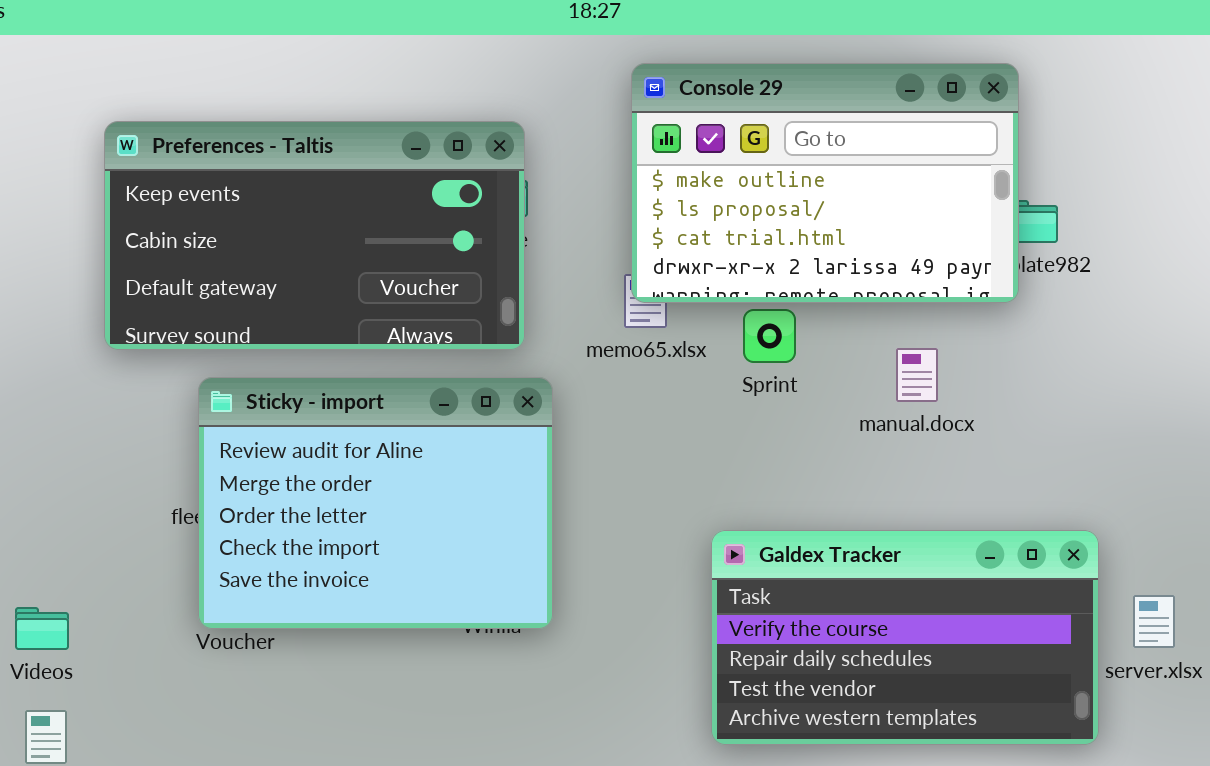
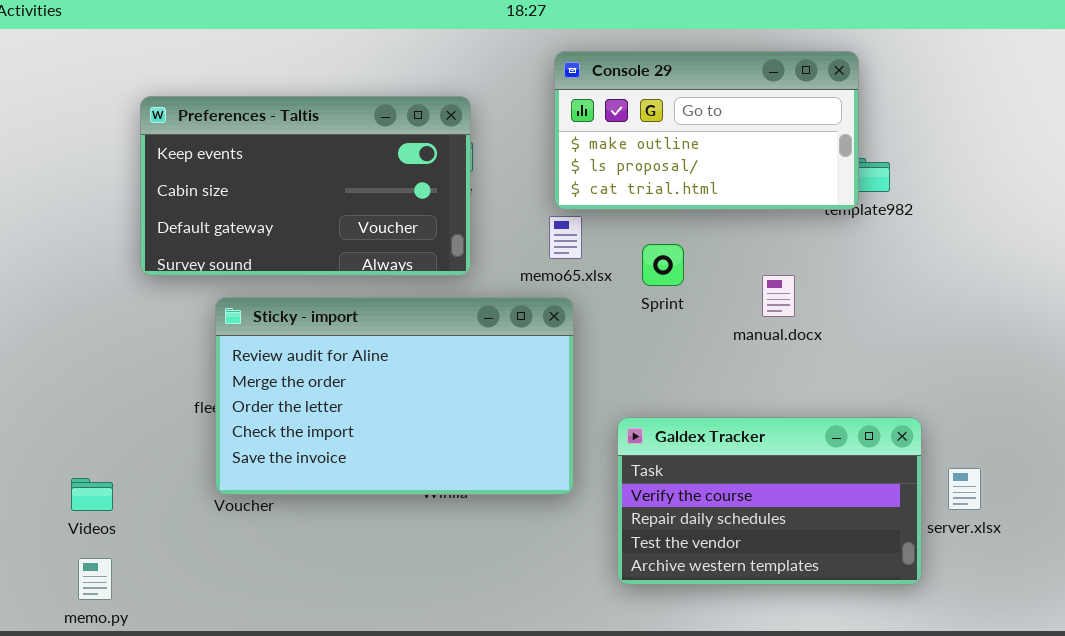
Console 29: [631,63,1019,303] -> [554,51,859,210], resized
Sticky - import: [198,377,553,629] -> [215,297,574,495], resized

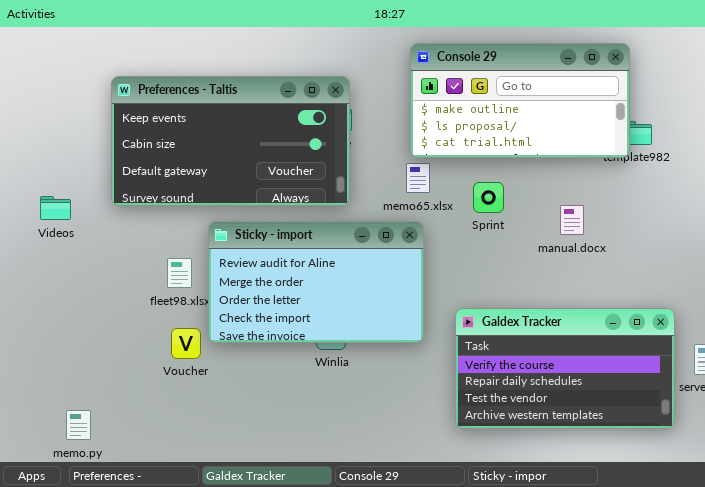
Sticky - import: [215,297,574,495] -> [208,221,424,343], resized
Videos: [71,478,113,511] -> [40,196,71,220], moved

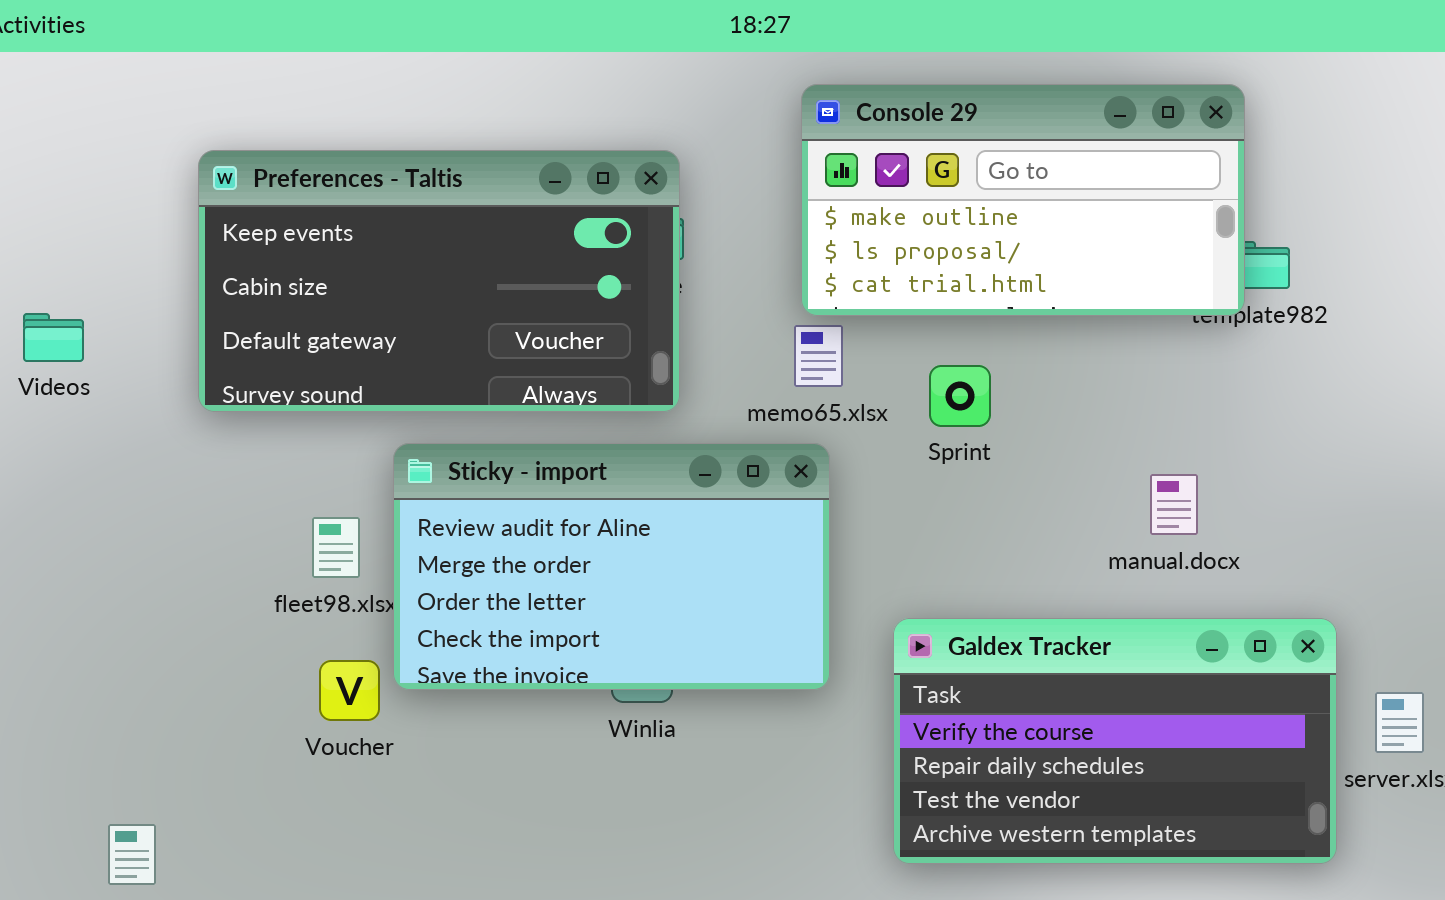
Videos: [40,196,71,220] -> [23,313,84,362], moved
manual.docx: [560,205,584,235] -> [1150,474,1198,535], moved

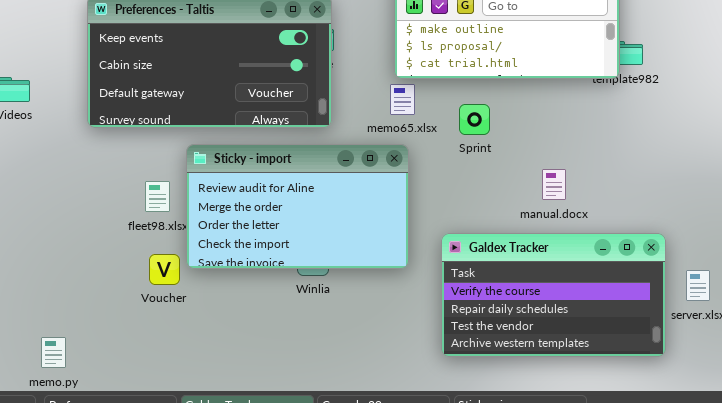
manual.docx: [1150,474,1198,535] -> [542,169,566,200], moved

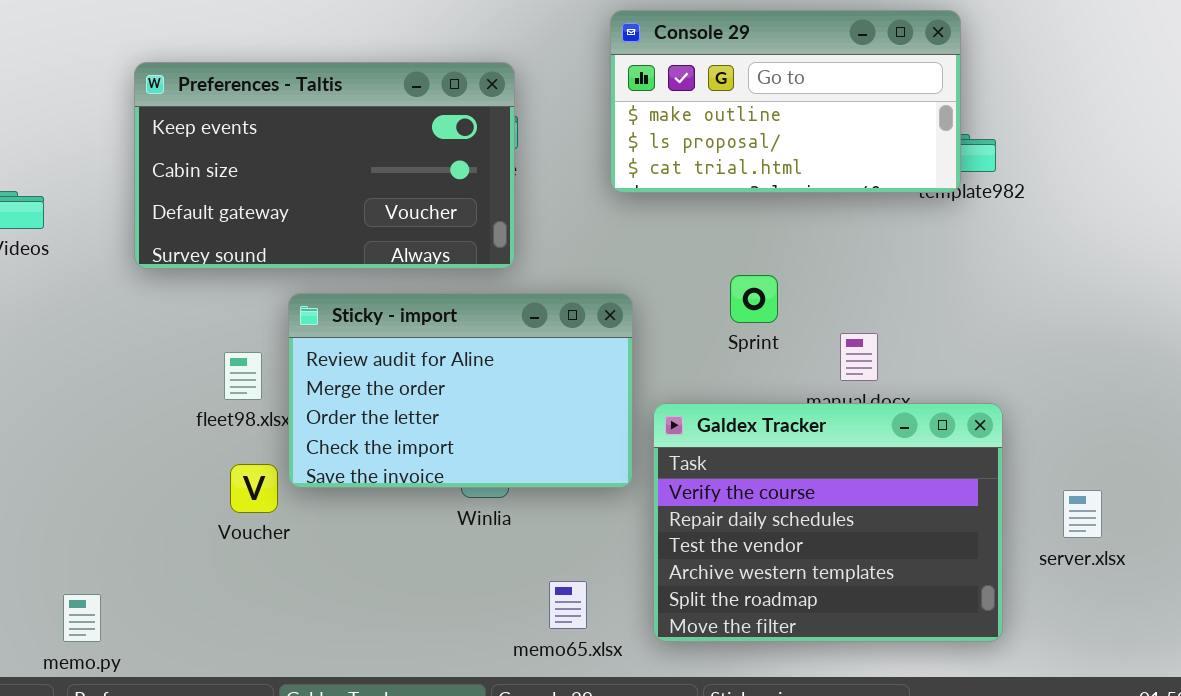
memo65.xlsx: [390,84,415,115] -> [549,581,587,629], moved
Sprint: [459,104,490,135] -> [730,275,778,323], moved
Galdex Tracker: [441,233,666,357] -> [653,403,1003,642], moved, resized

